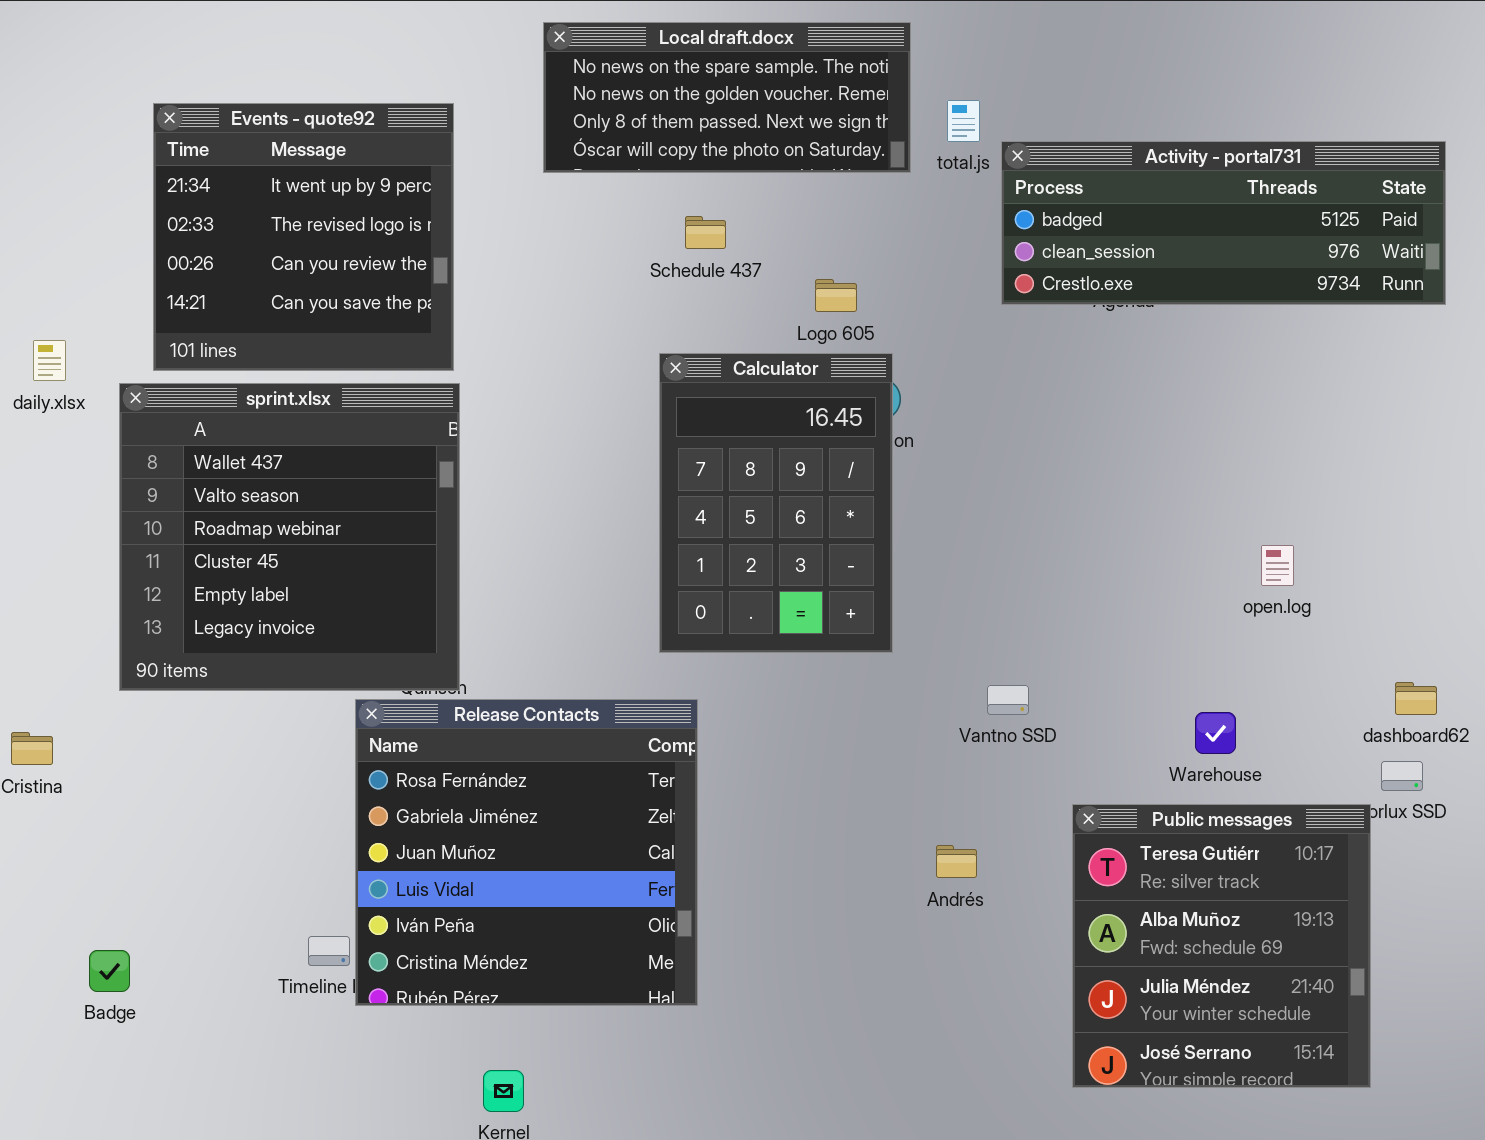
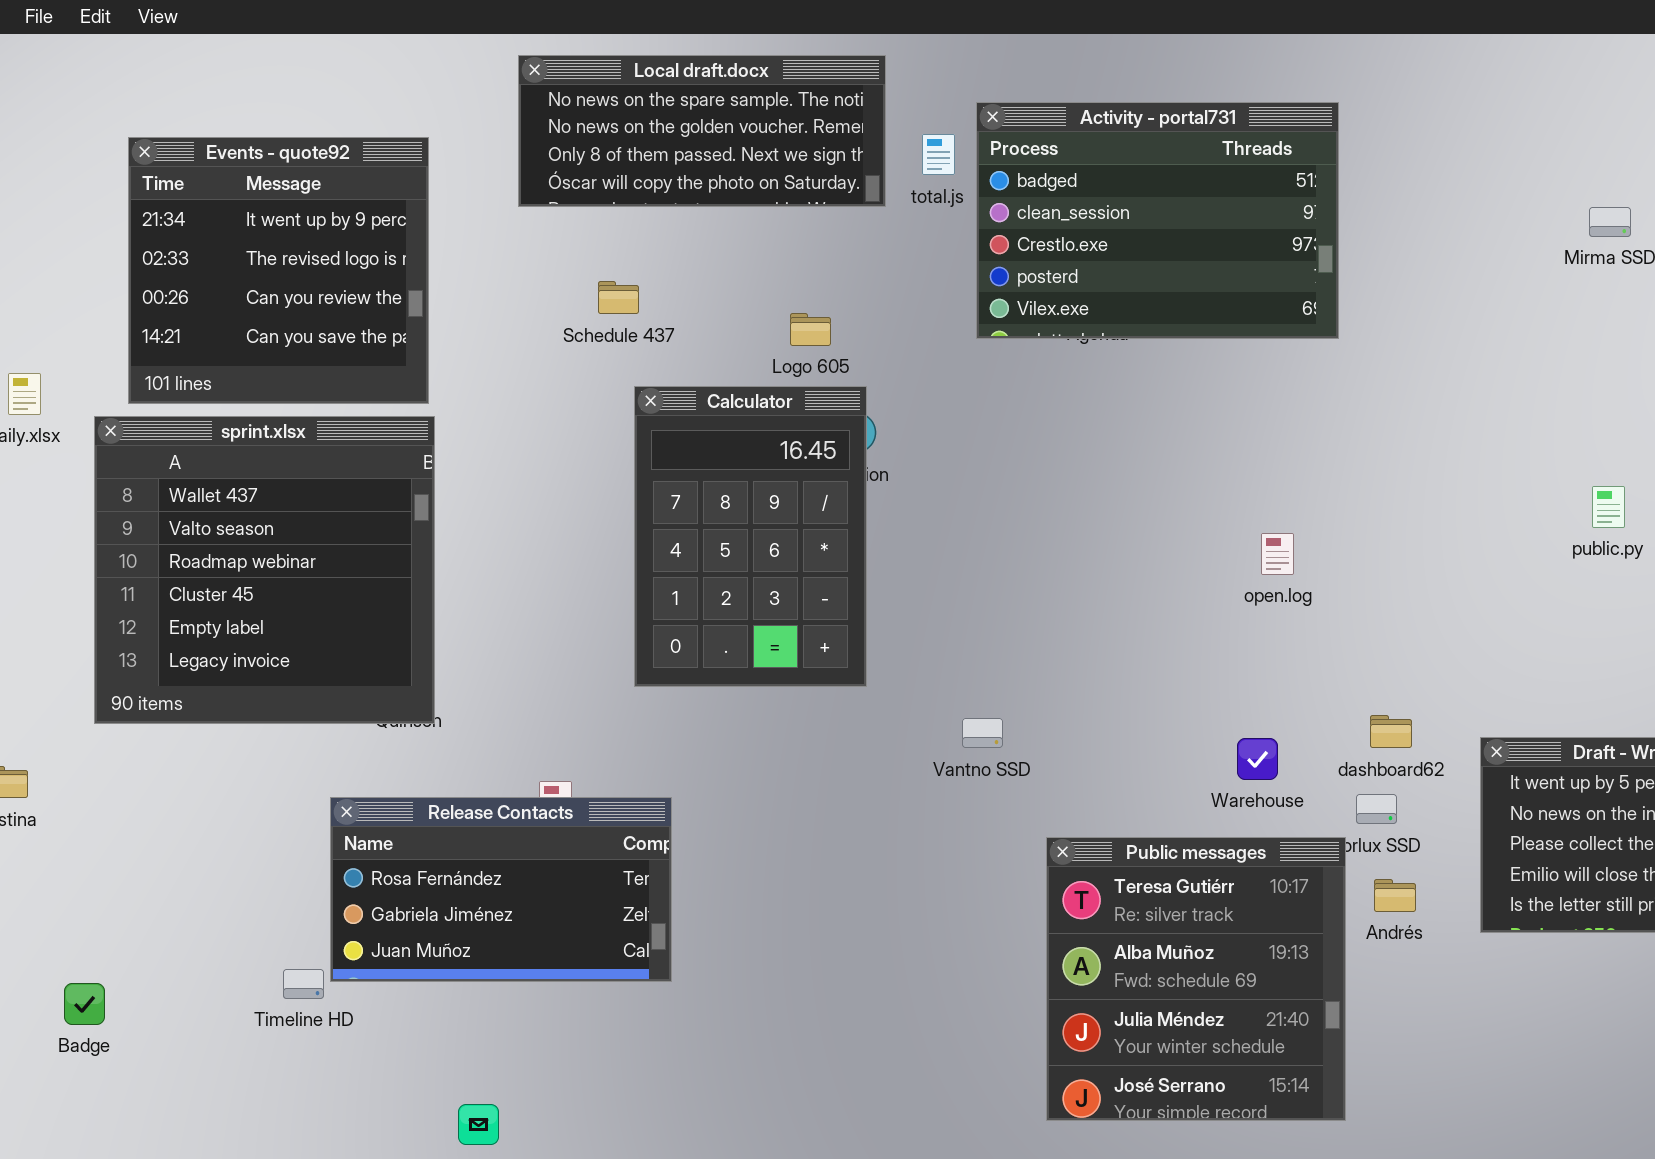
Activity - portal731: [1001,141,1446,305] -> [976,102,1339,339], resized
Schedule 437: [685,216,726,249] -> [598,281,639,314], moved
open.log: [1261,545,1294,586] -> [1261,533,1294,575], moved
Release Contacts: [355,699,698,1006] -> [330,797,672,982], moved, resized
Warehouse: [1195,712,1236,754] -> [1237,738,1278,780], moved
Andrés: [936,845,977,878] -> [1374,879,1416,912], moved

